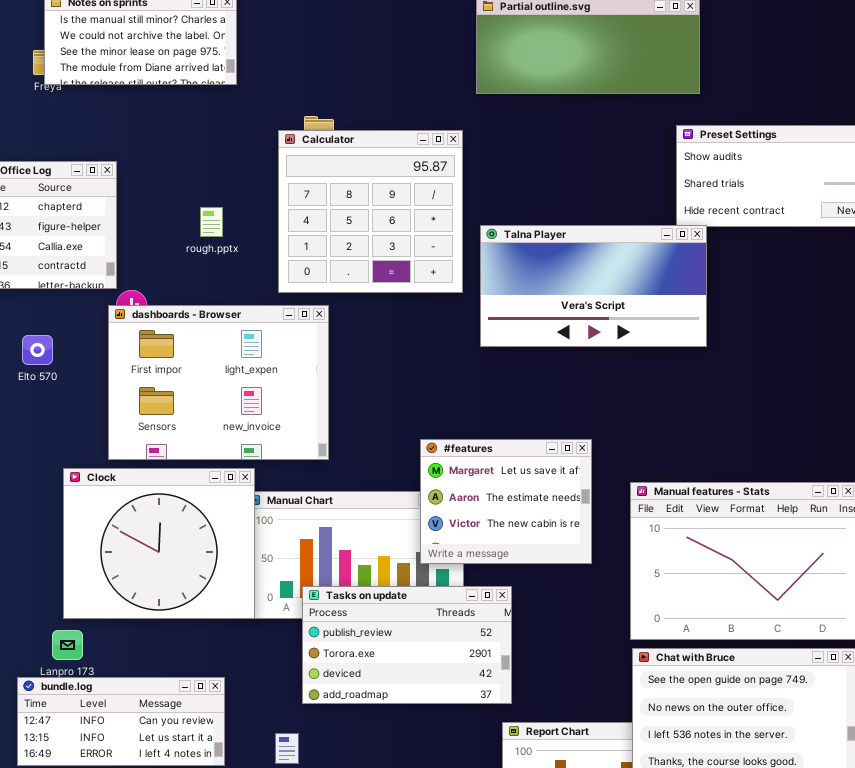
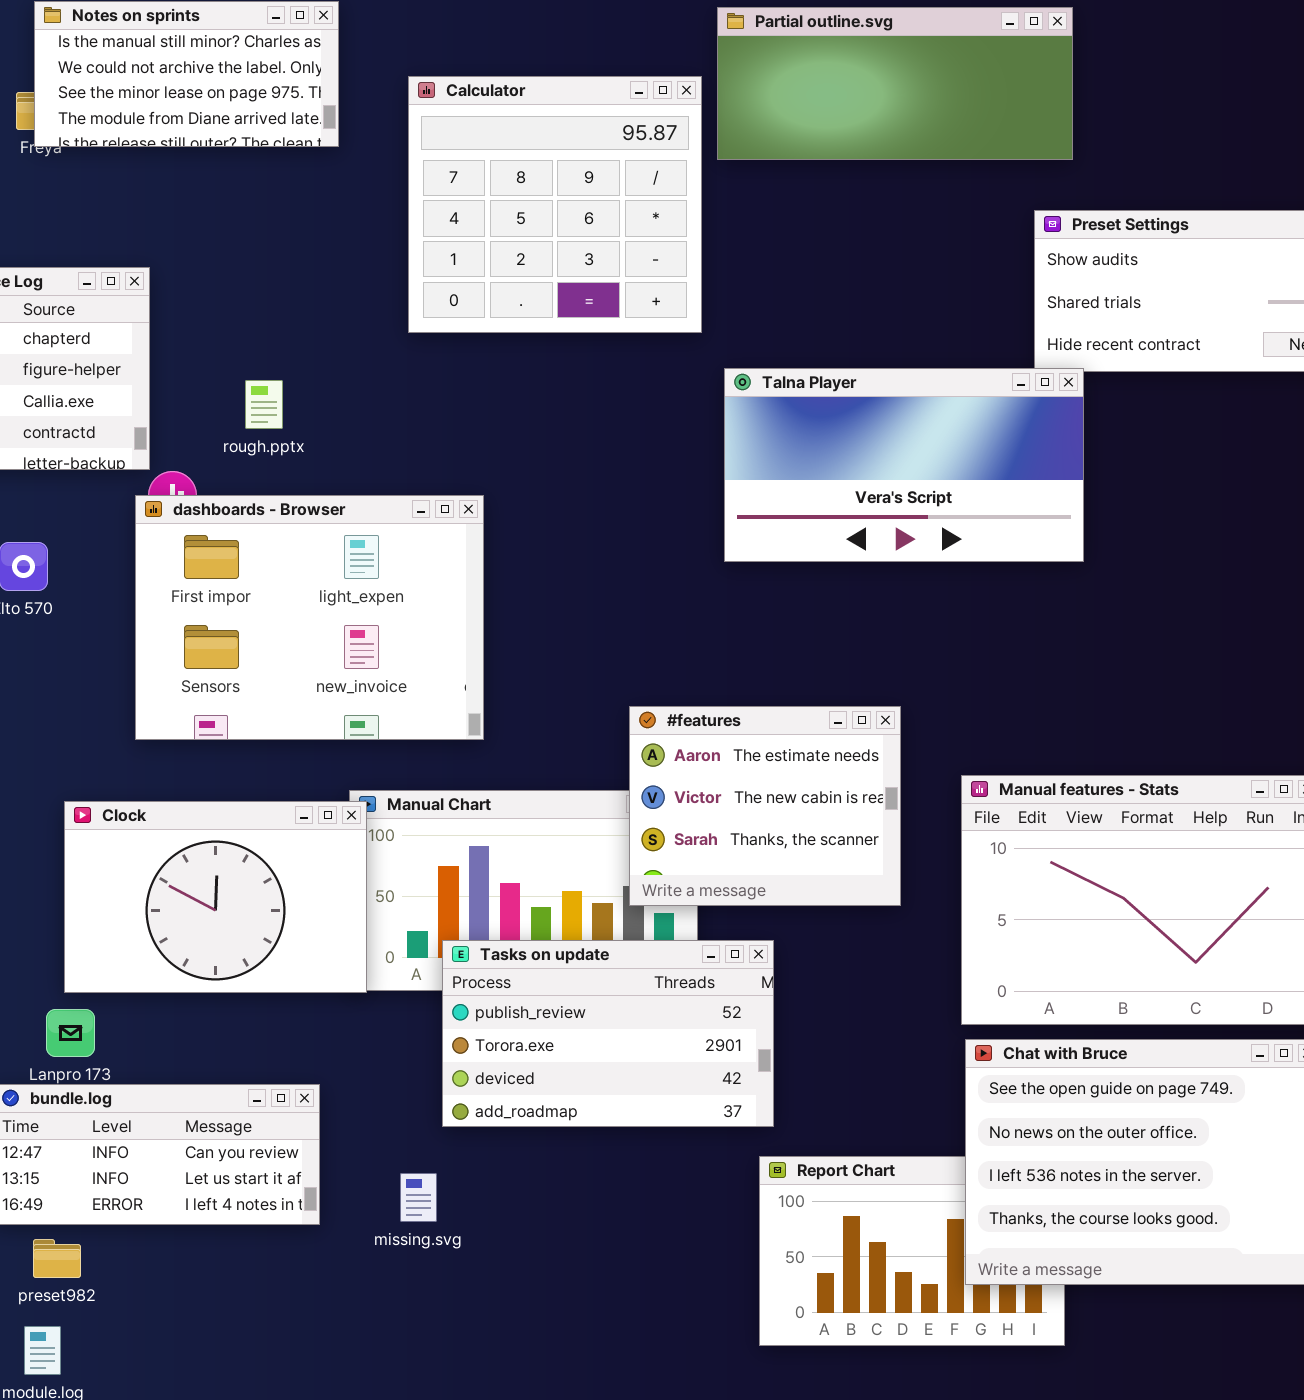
Calculator: [278,130,463,293] -> [408,76,702,333], moved
rough.pptx: [200,207,223,237] -> [245,380,283,429], moved
#features: [420,439,592,564] -> [629,706,901,906], scrolled down 1 row
Clock: [63,468,255,619] -> [64,801,367,993], resized

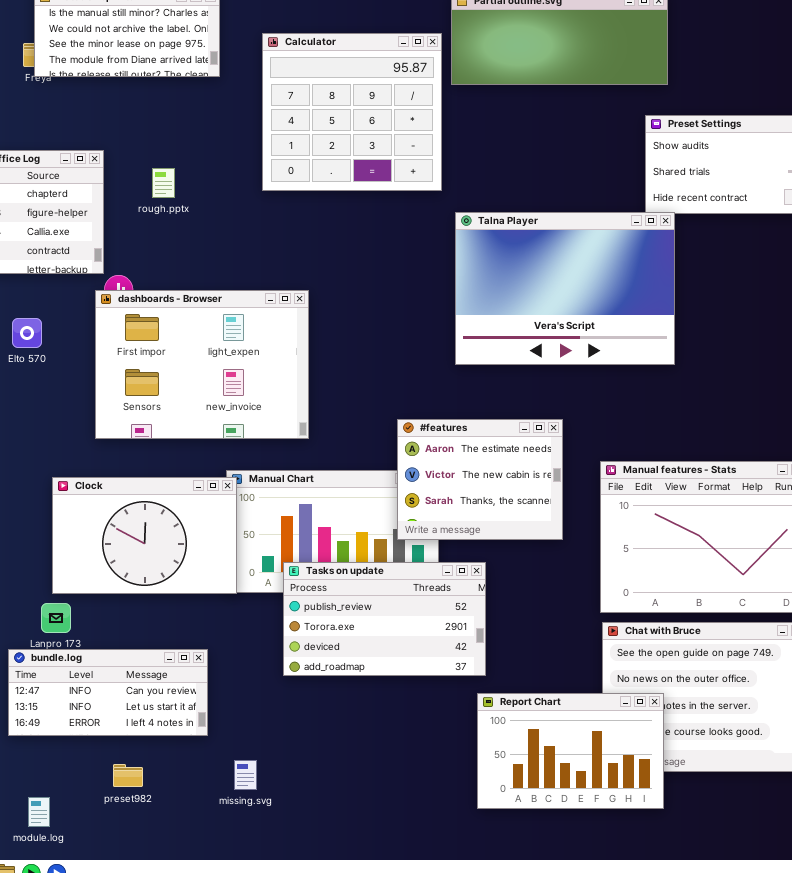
Talna Player: [724,368,1084,562] -> [455,212,675,365], resized
rough.pptx: [245,380,283,429] -> [152,168,175,198], moved
Report Chart: [759,1156,1065,1346] -> [477,693,664,809], raised
missing.svg: [400,1173,437,1222] -> [234,760,257,790], moved
preset982: [33,1239,81,1278] -> [113,764,143,787], moved

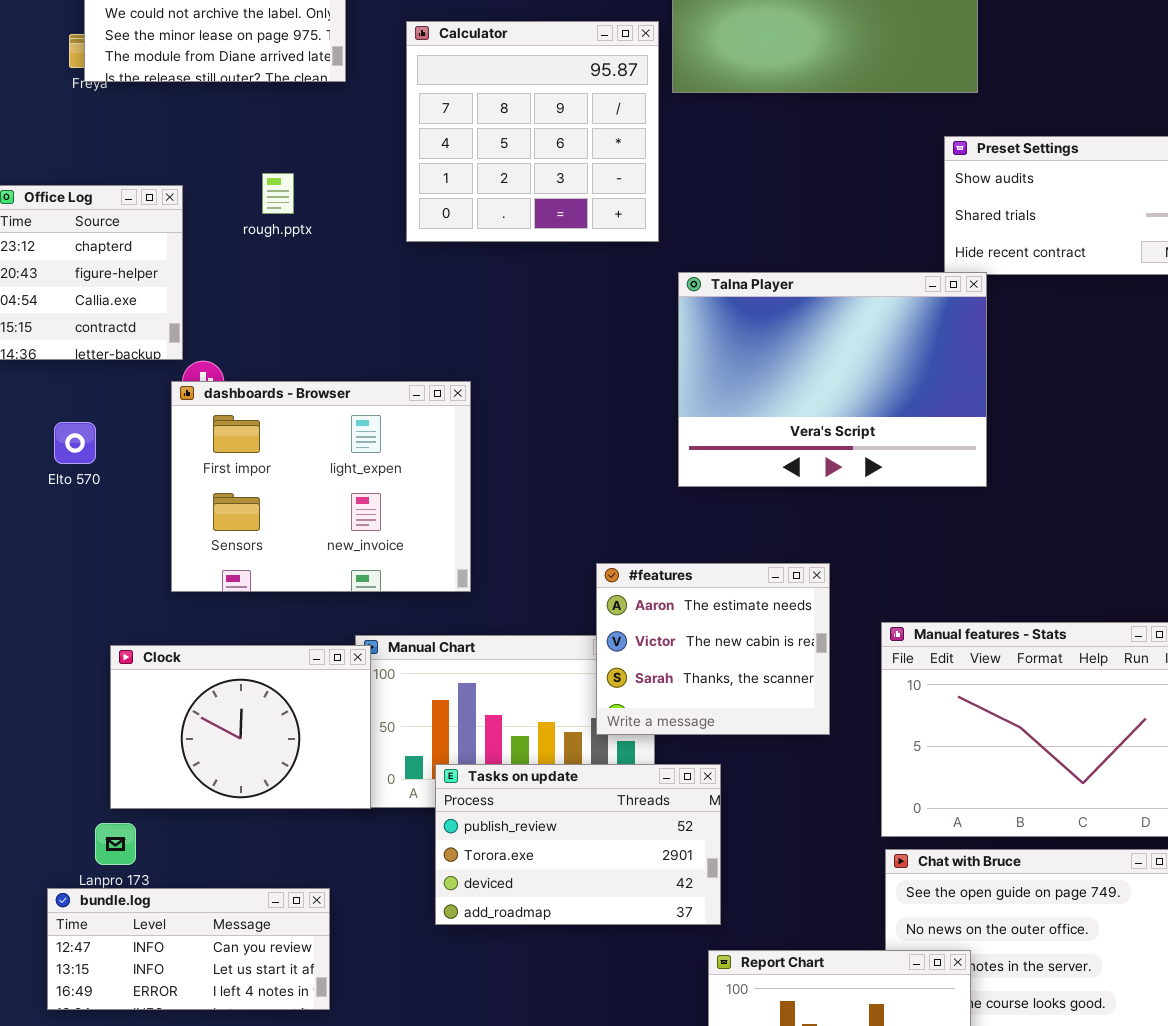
rough.pptx: [152,168,175,198] -> [262,173,294,214], moved

